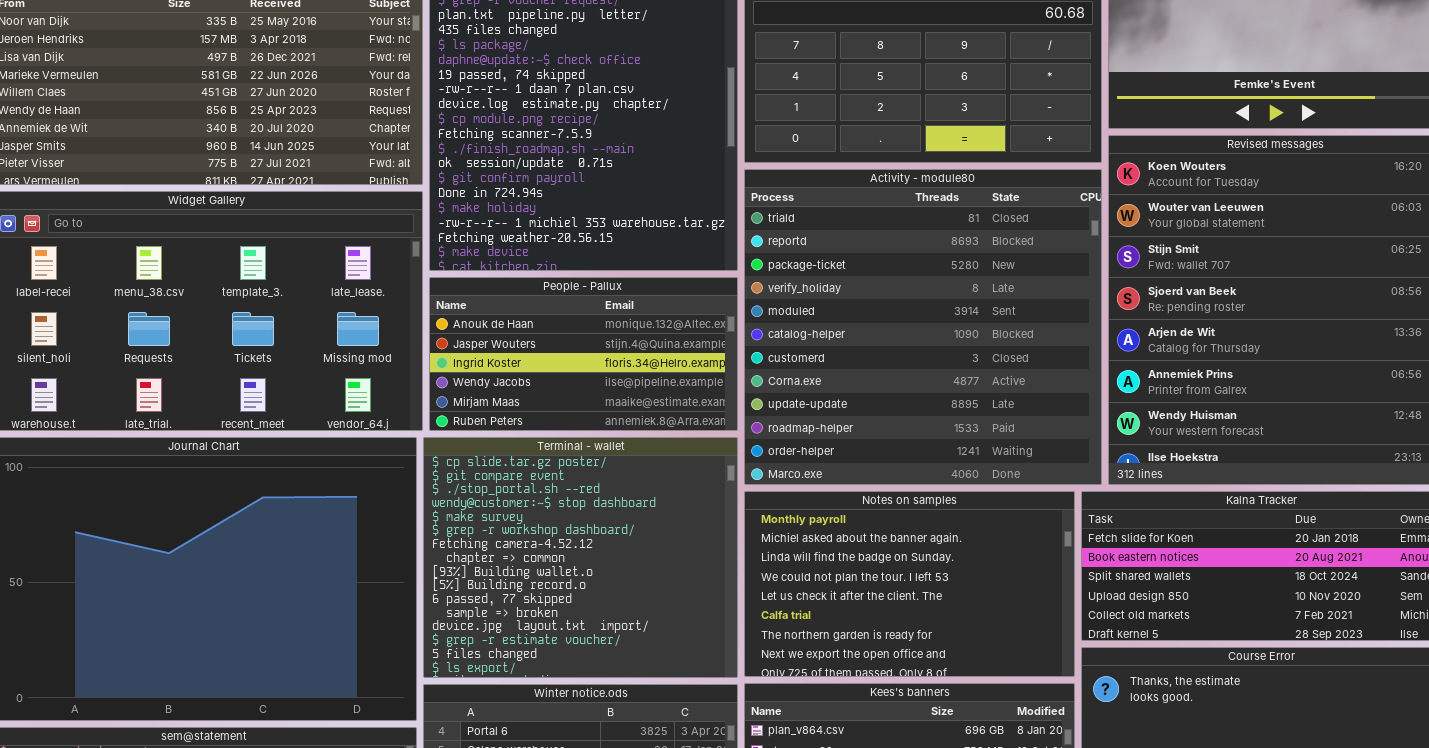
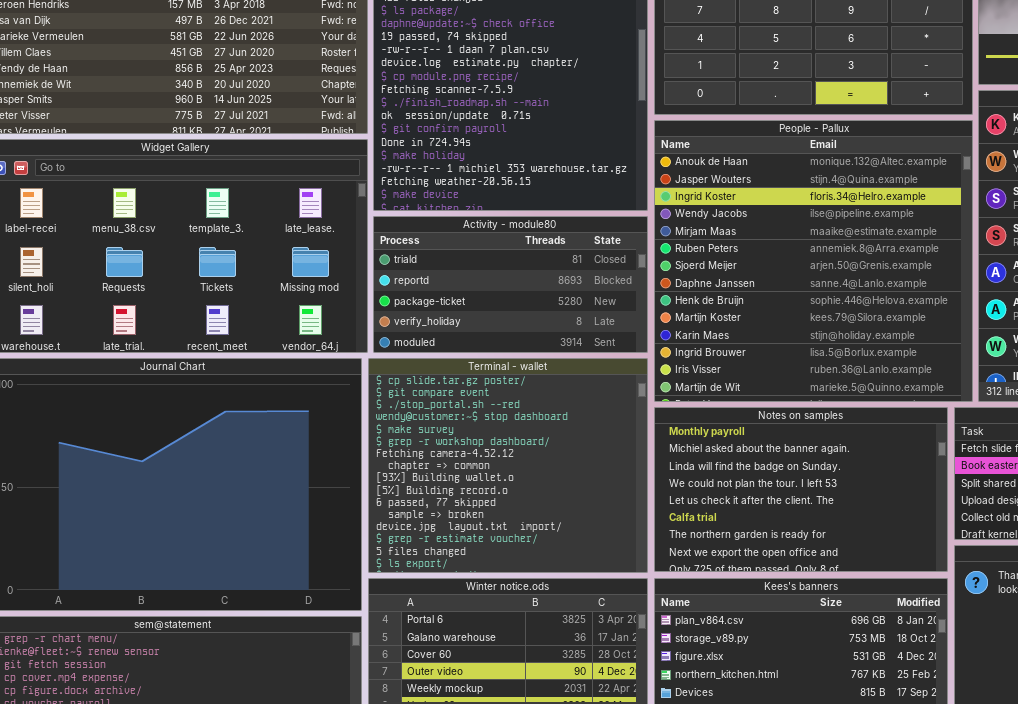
Activity - module80: [744,169,1102,485] -> [373,216,648,353], moved, resized
People - Pallux: [429,277,738,431] -> [654,120,973,402], moved, resized

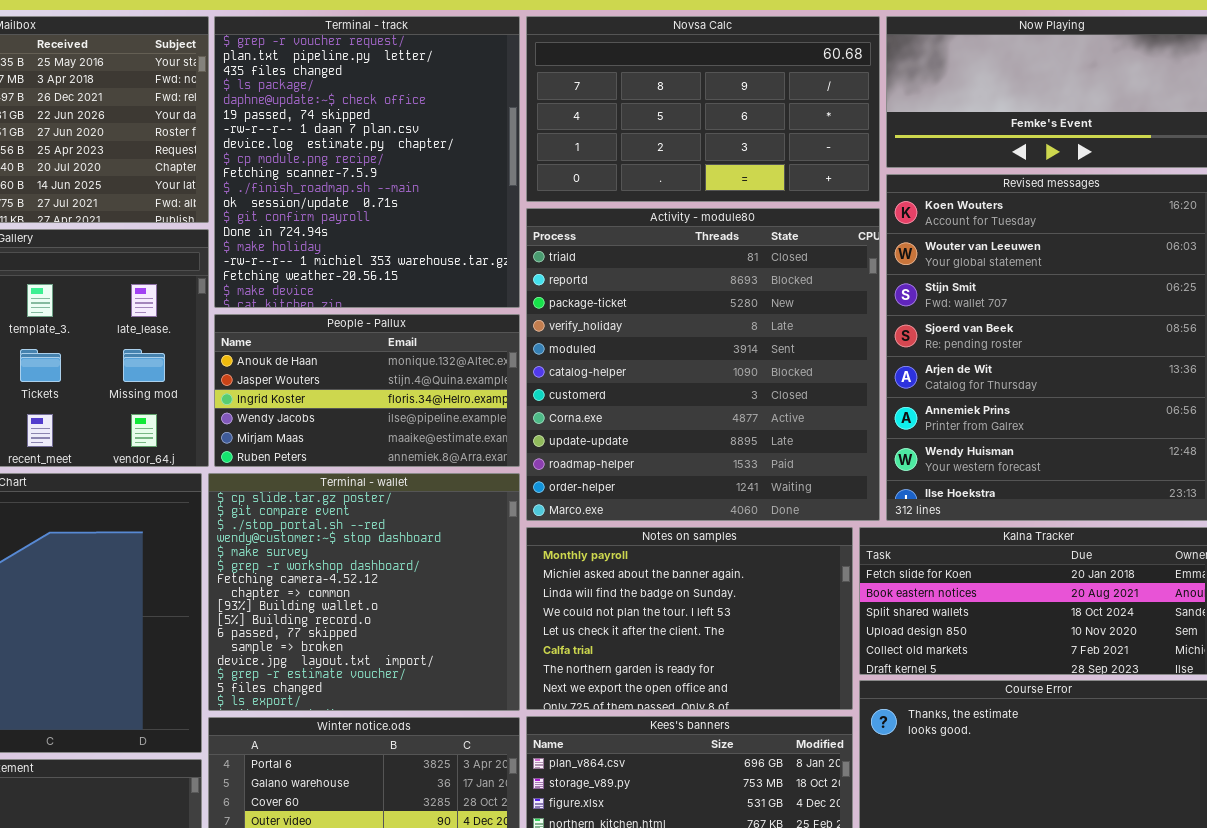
People - Pallux: [654,120,973,402] -> [214,314,520,467], moved, resized
Activity - module80: [373,216,648,353] -> [526,208,880,521], moved, resized

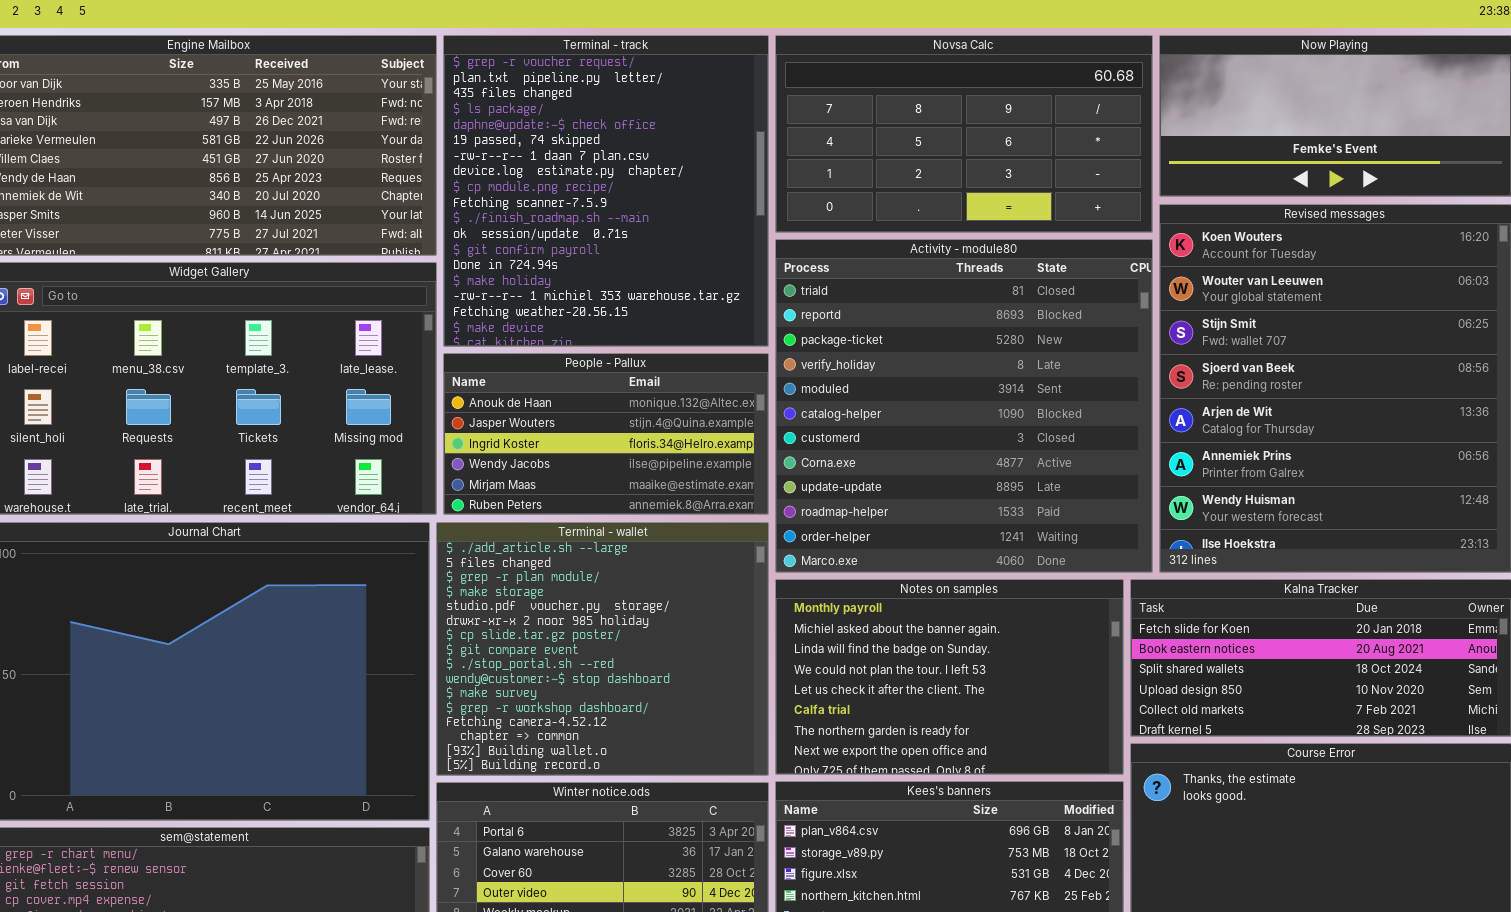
Terminal - wallet: [208,473,520,711] -> [436,522,769,776], scrolled up 6 rows

